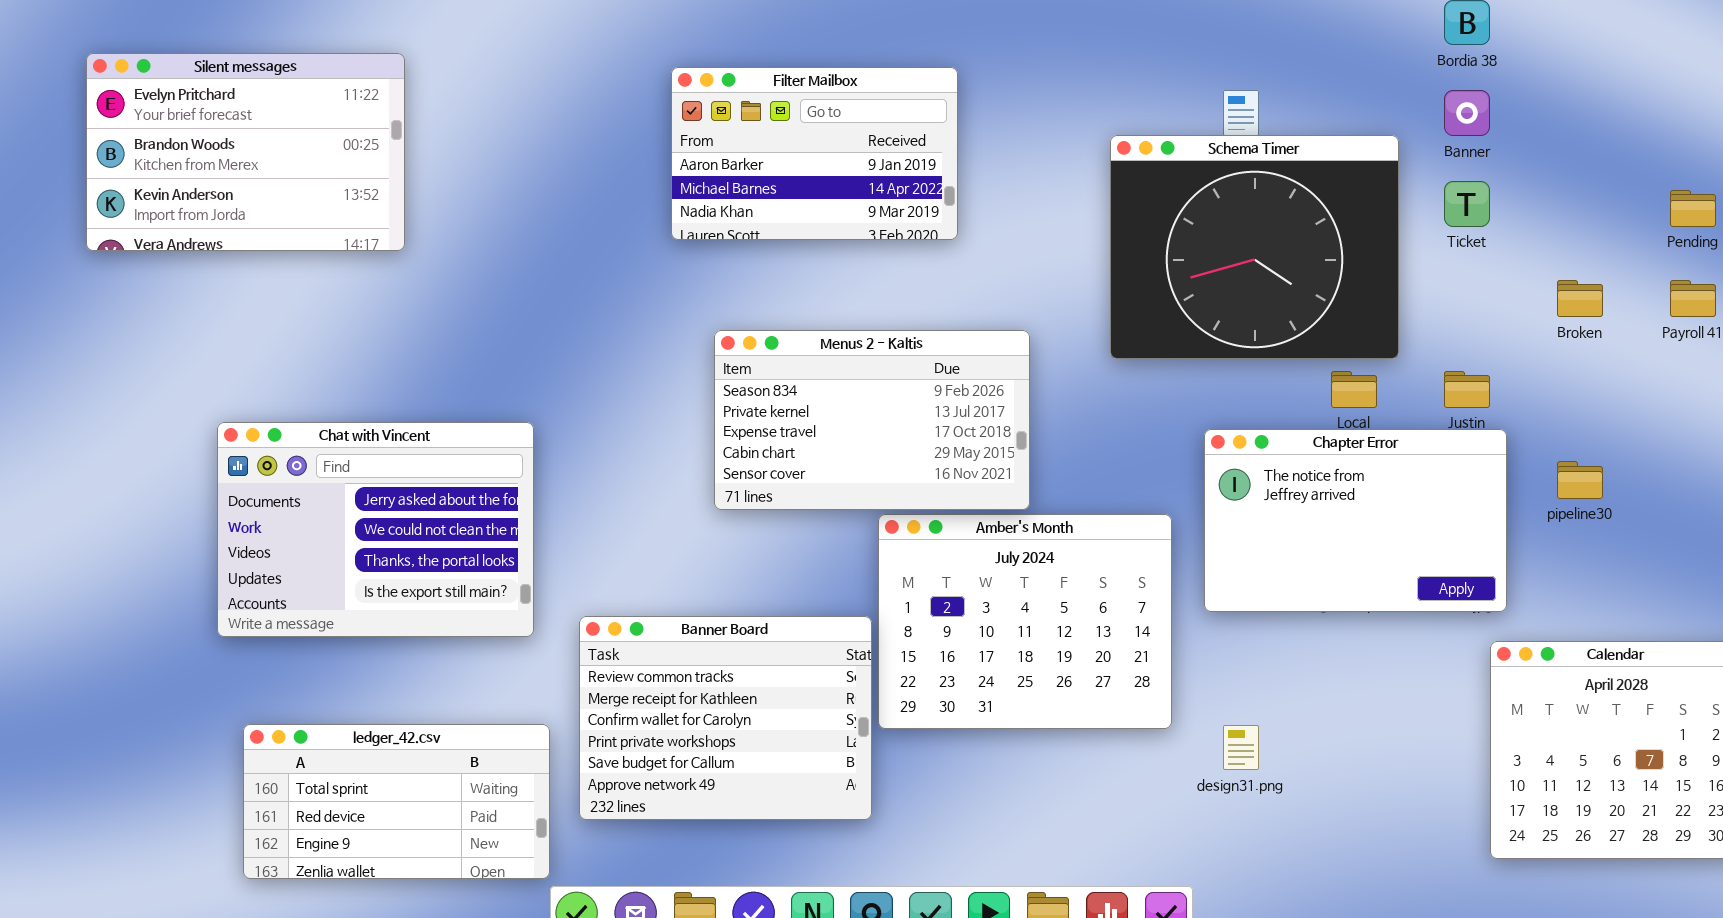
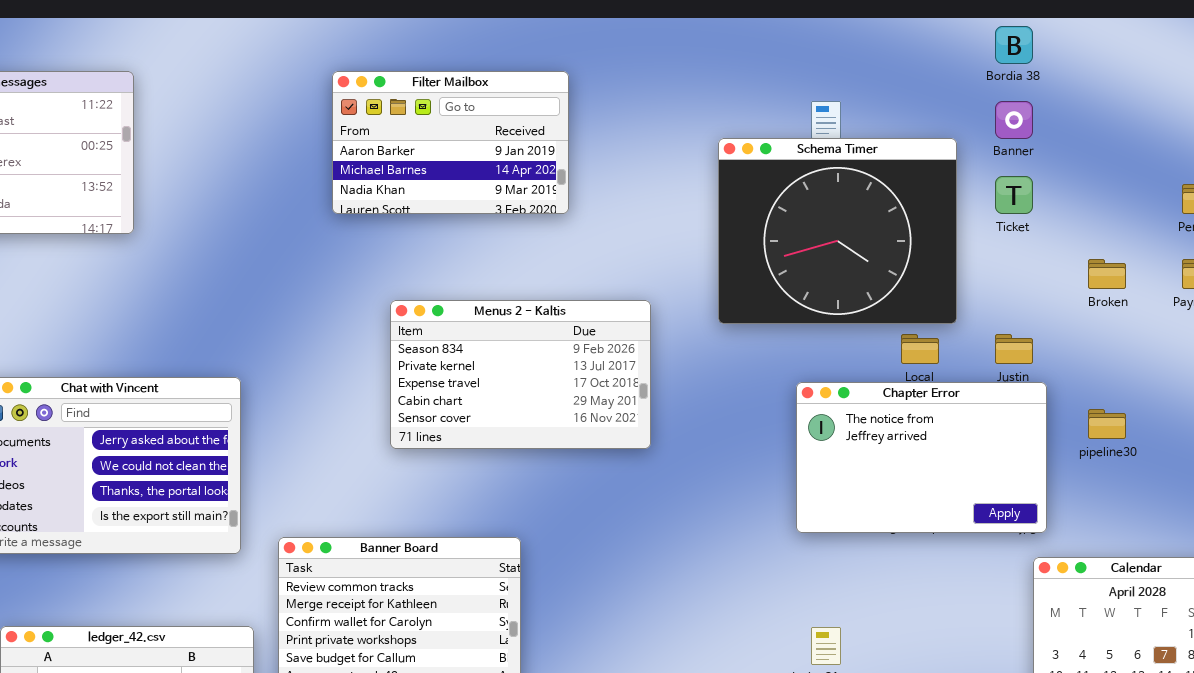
Filter Mailbox: [671,67,958,240] -> [332,71,569,214], moved
Amber's Month: [878,514,1172,729] -> none, closed

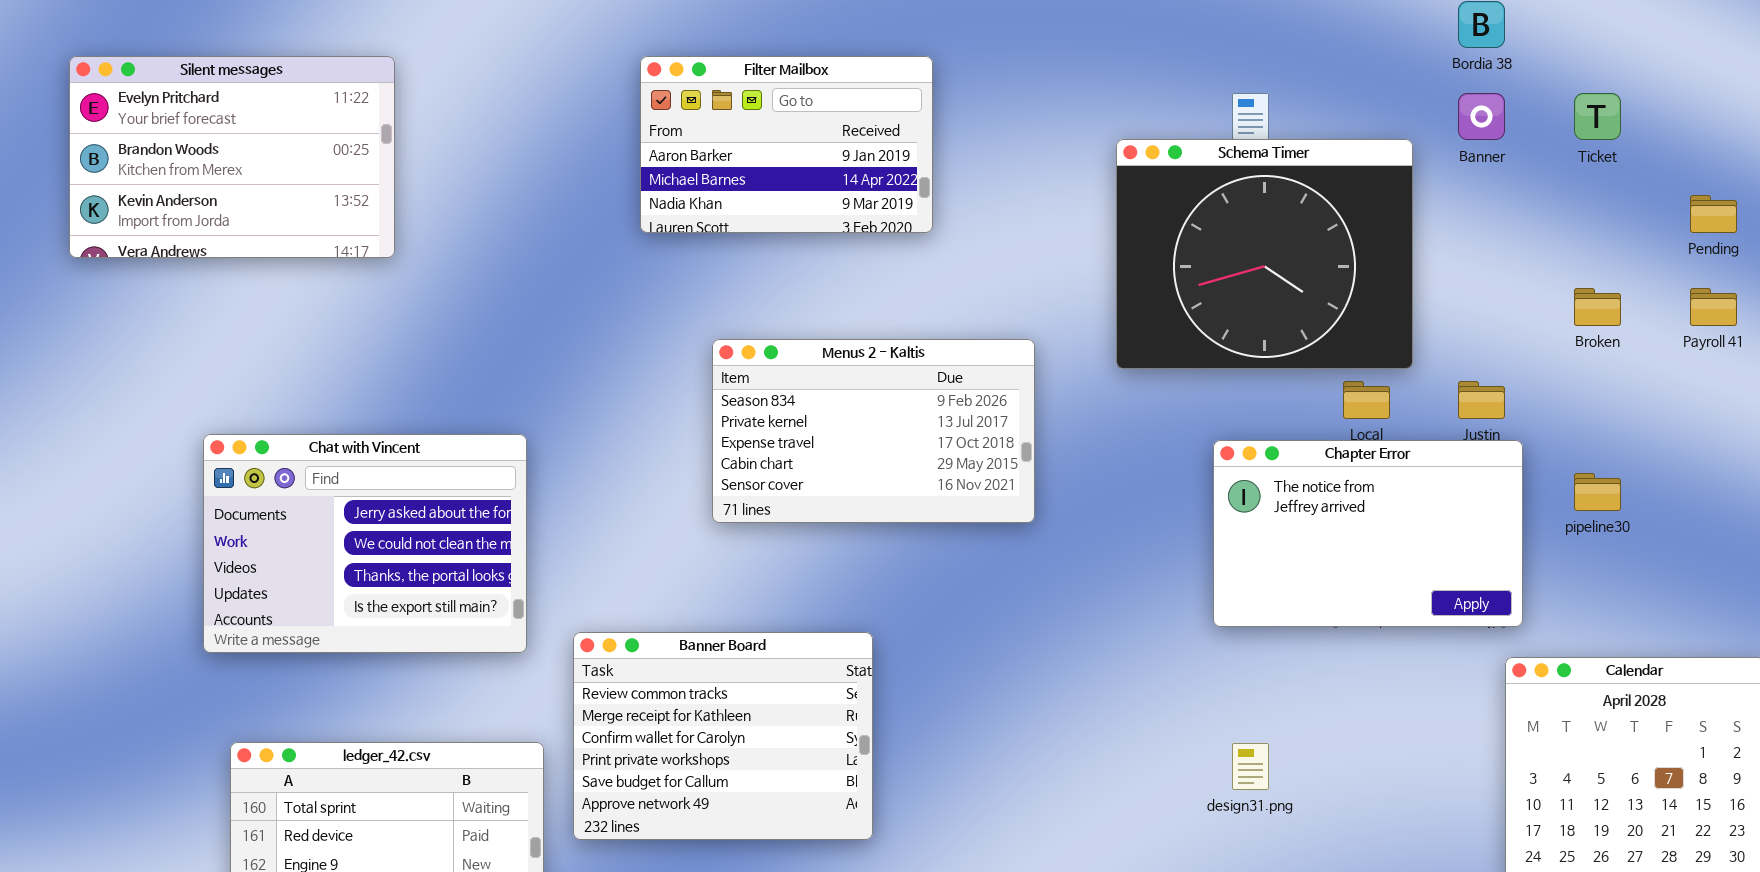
Ticket: [995,176,1033,214] -> [1574,93,1621,140], moved

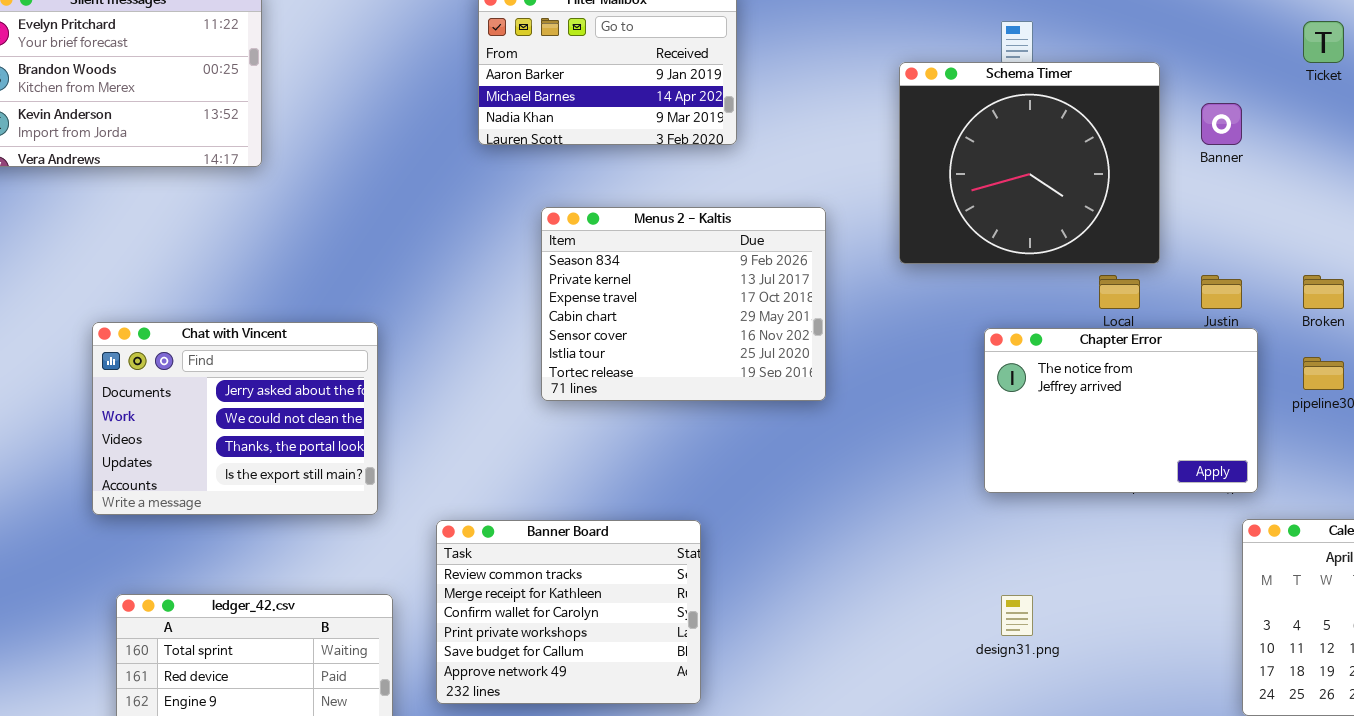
Banner: [1458,93,1505,140] -> [1201,103,1242,145], moved
Broken: [1574,288,1621,326] -> [1303,275,1344,309], moved
Menus 2 - Kaltis: [712,339,1035,523] -> [541,207,826,401], resized
Banner Board: [573,632,873,840] -> [436,520,701,704], moved

